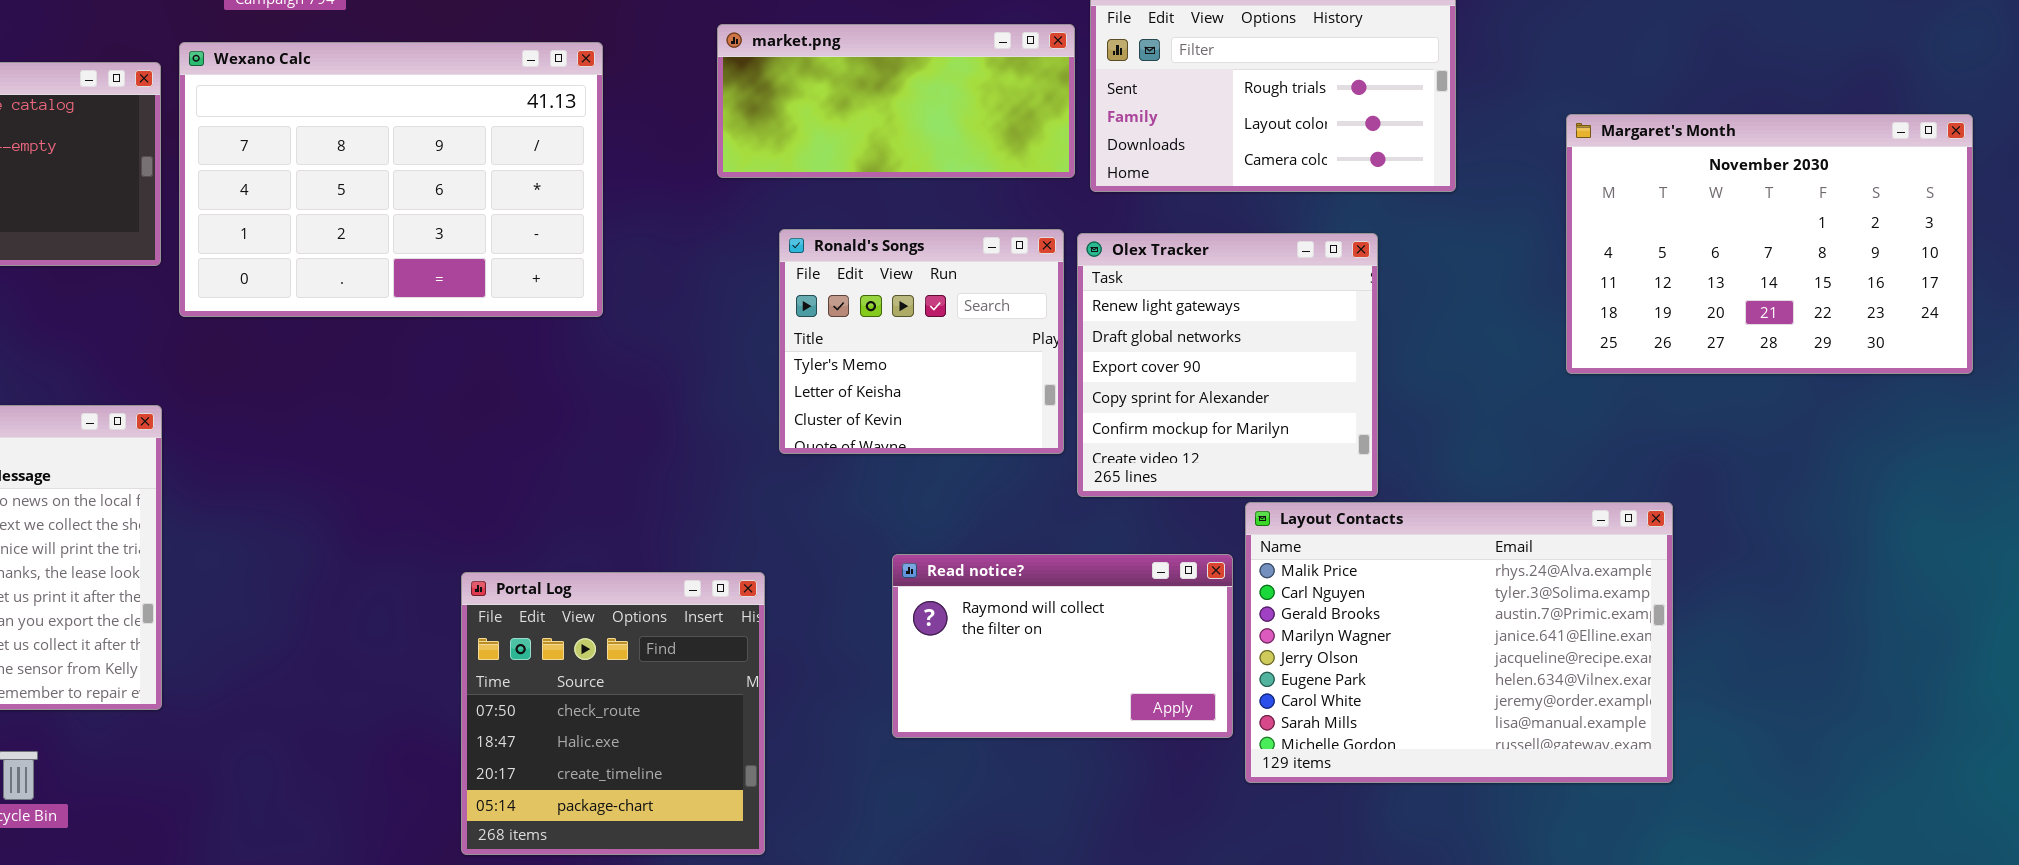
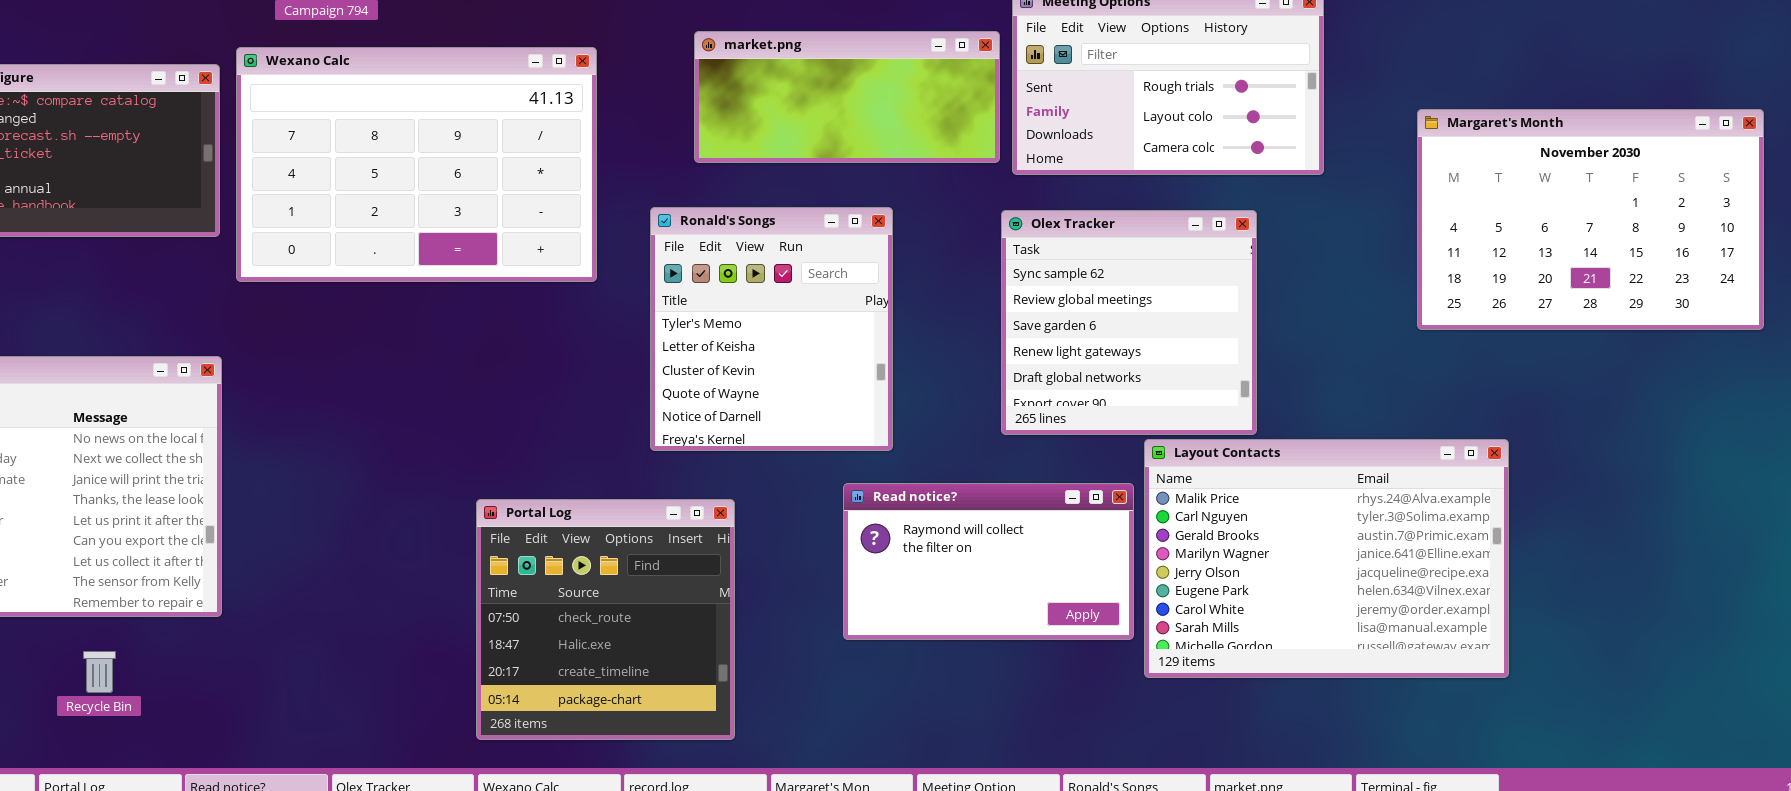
Ronald's Songs: [779,229,1064,454] -> [650,207,893,451], moved, resized
Olex Tracker: [1077,233,1378,497] -> [1001,210,1257,435], scrolled up 3 rows

